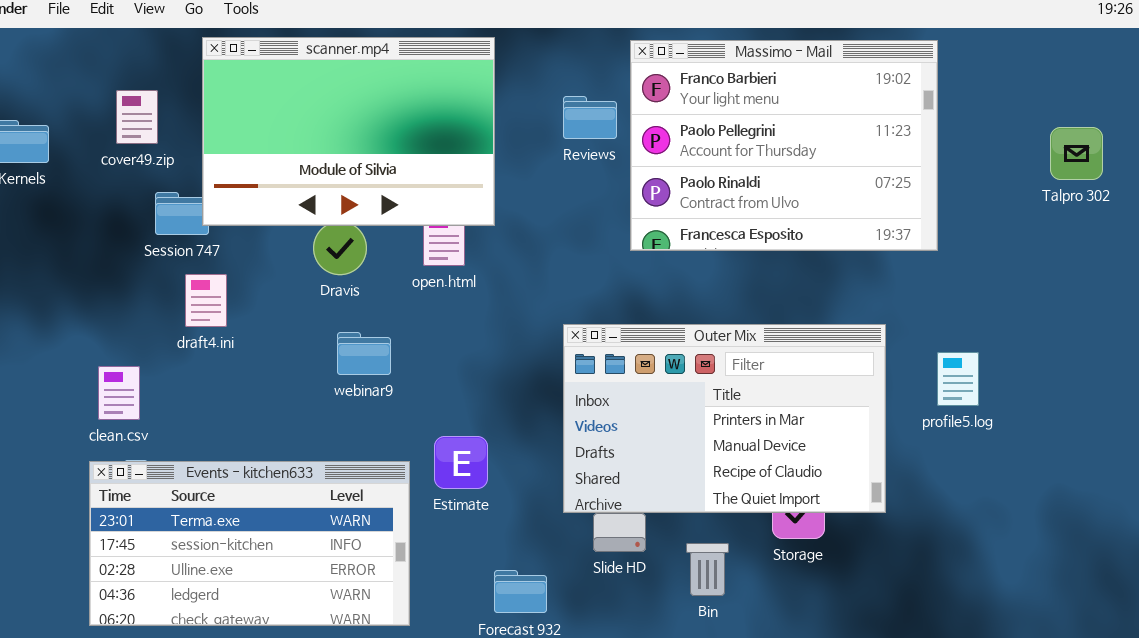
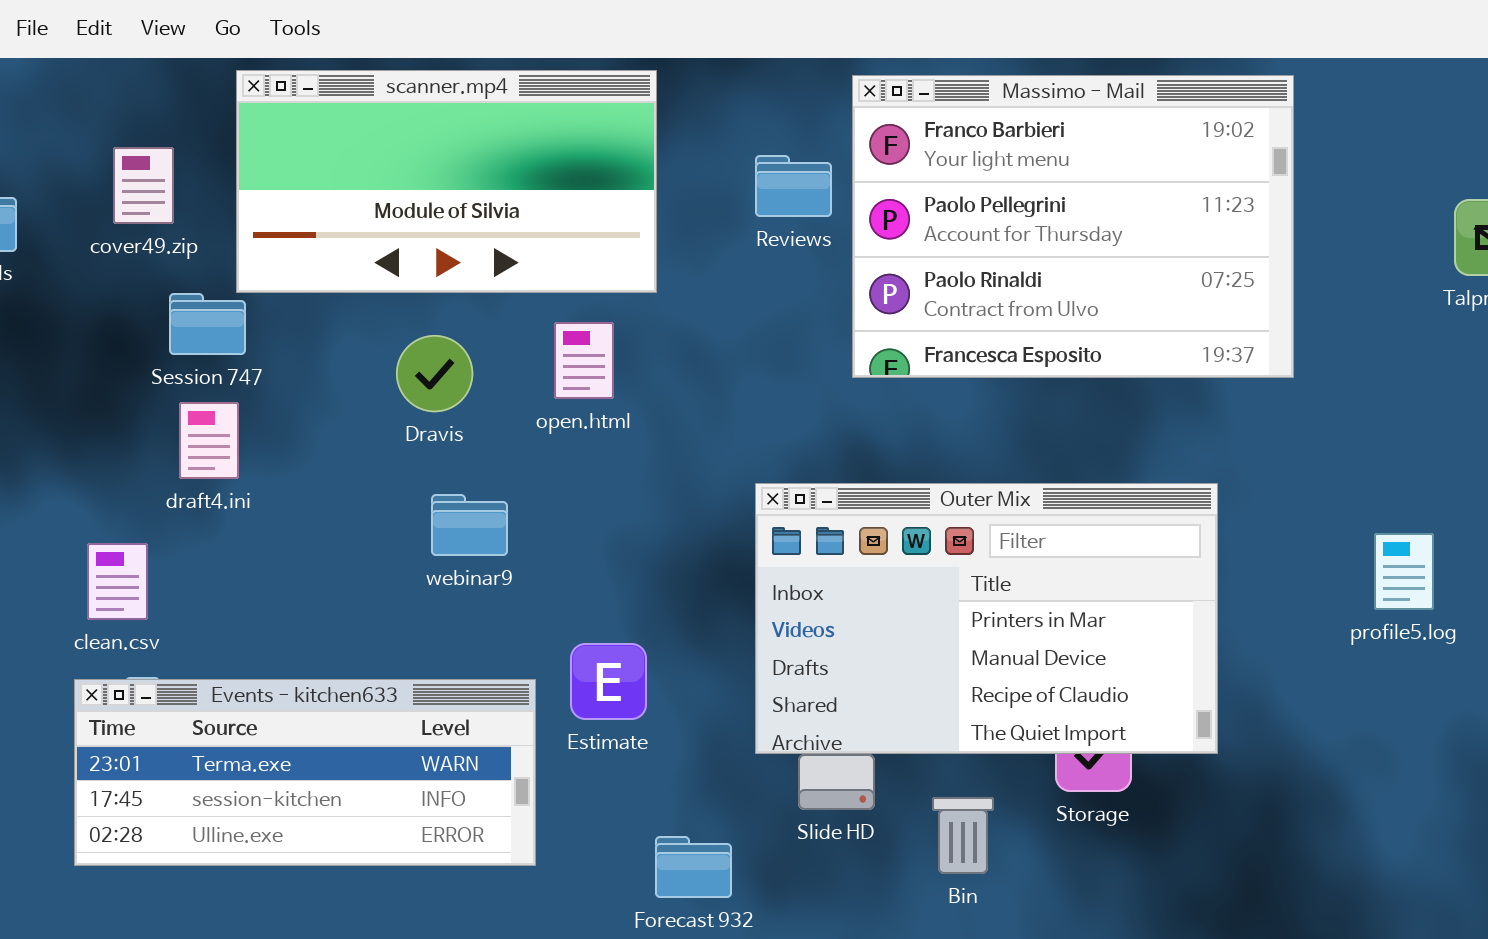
scanner.mp4: [202,37,495,226] -> [236,70,657,293], resized
draft4.ini: [185,274,227,327] -> [179,402,239,479], moved
profile5.log: [937,352,979,406] -> [1374,533,1434,610], moved
Events - kitchen633: [89,461,410,626] -> [74,679,536,866], resized

